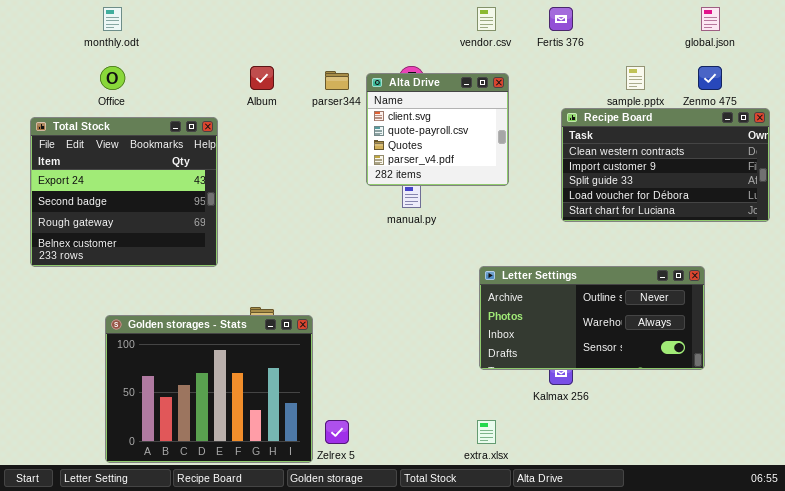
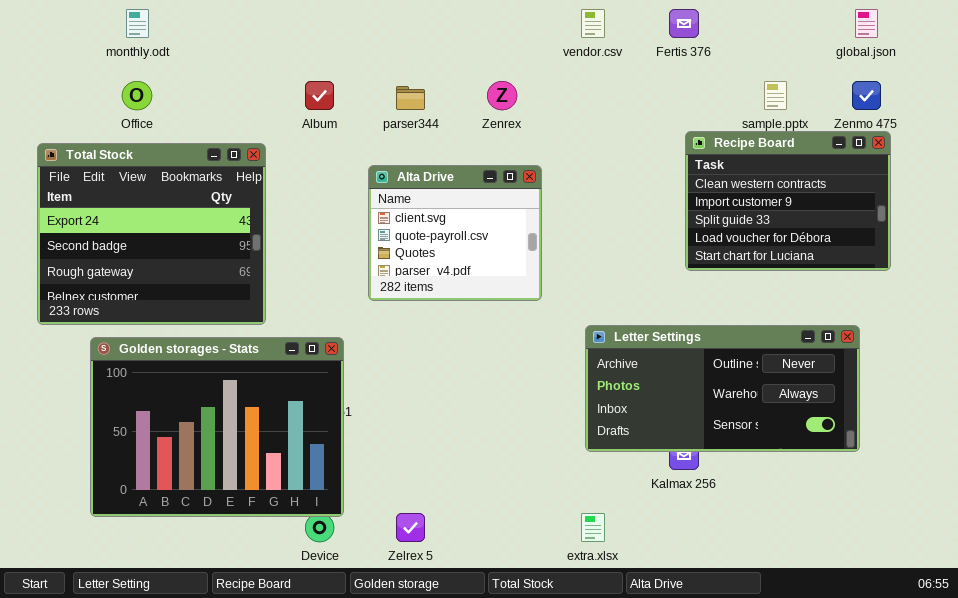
Alta Drive: [366,73,509,186] -> [368,165,542,301], moved
Recipe Board: [561,108,770,222] -> [685,131,891,271], resized
Golden storages - Stats: [105,315,313,463] -> [90,337,344,517], moved

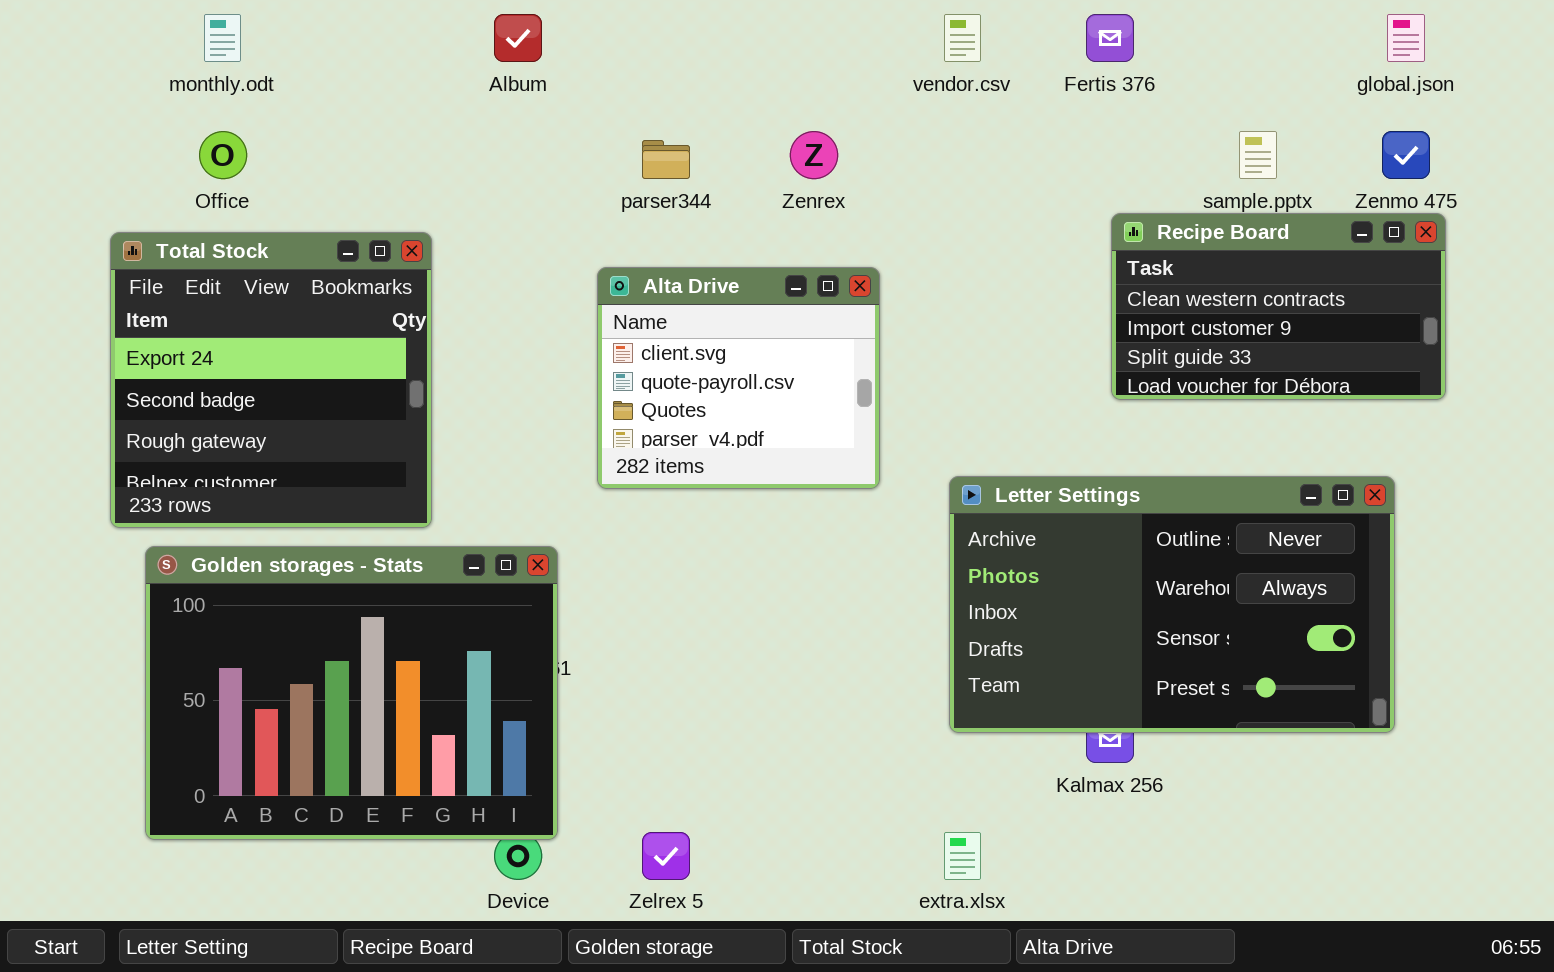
Album: [305,81,334,110] -> [494,14,542,62], moved
Recipe Board: [685,131,891,271] -> [1111,213,1446,400], resized
Total Stock: [37,143,266,325] -> [110,232,432,528], resized
Letter Settings: [585,325,860,452] -> [949,476,1395,733], resized

